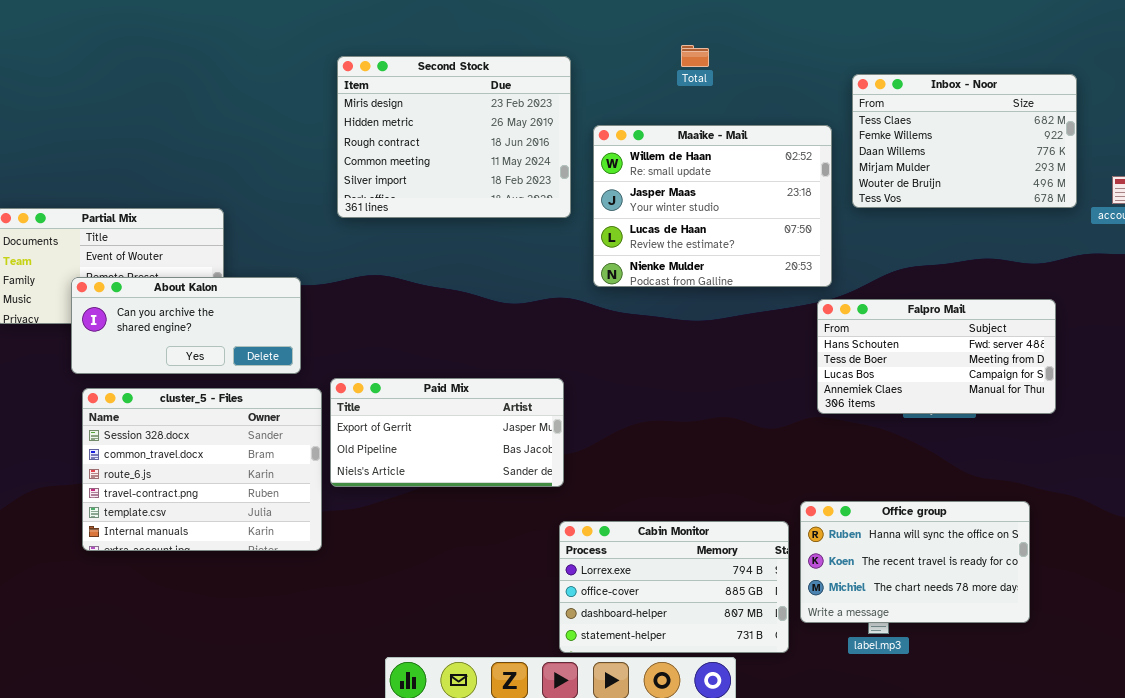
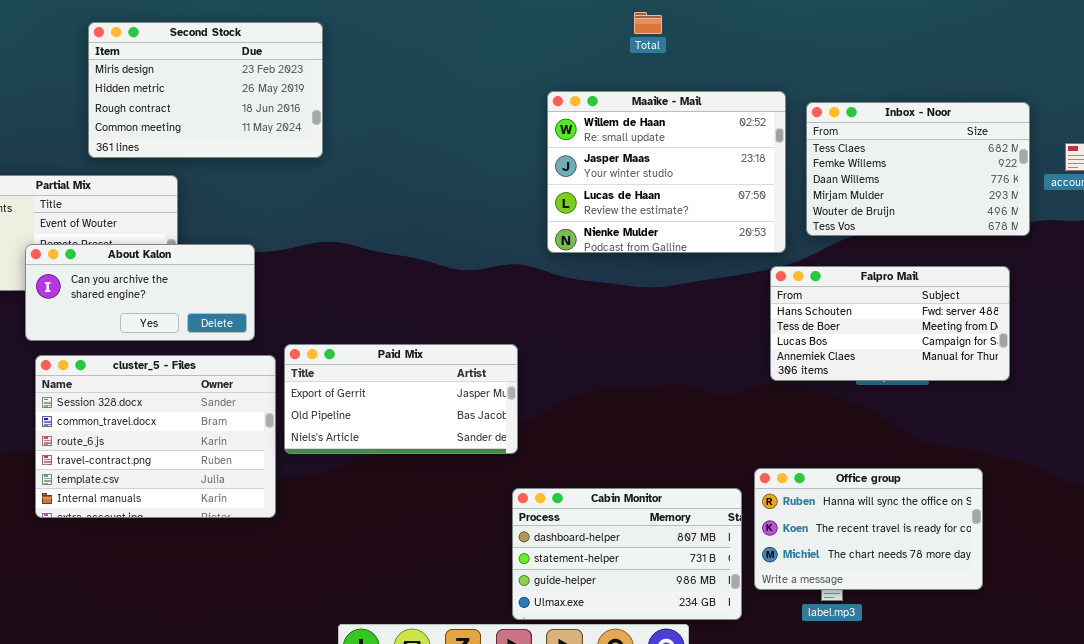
Second Stock: [337,56,571,218] -> [88,22,323,158], moved, resized
Inbox - Noor: [852,74,1077,208] -> [806,102,1030,236], moved
Cabin Monitor: [559,521,789,653] -> [512,488,742,620], scrolled down 2 rows

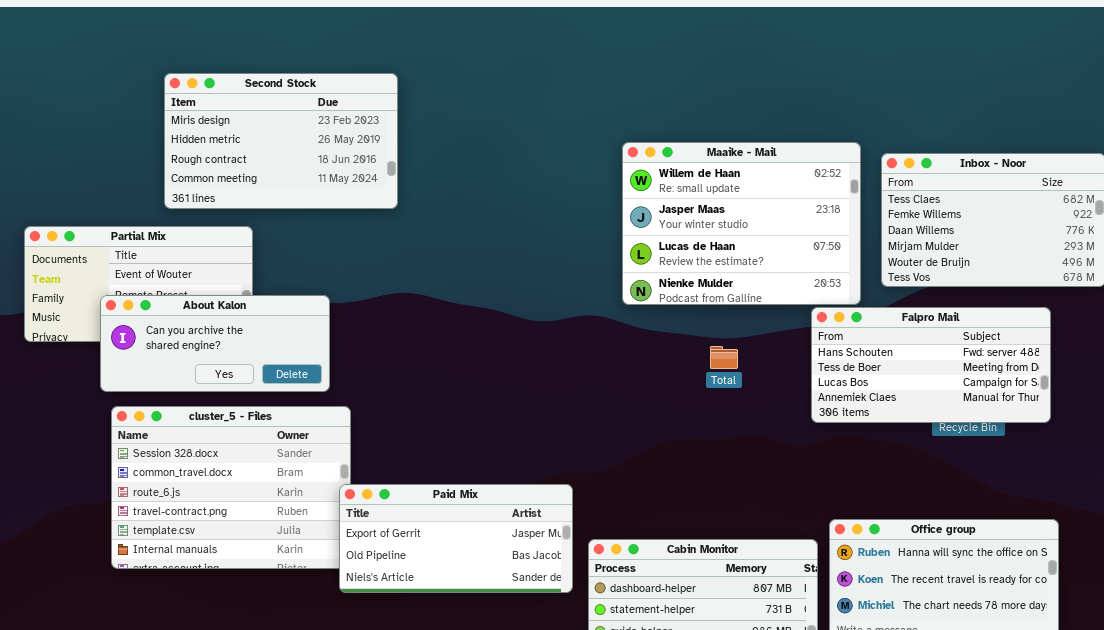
Total: [634,12,662,34] -> [710,346,738,369], moved
Falpro Mail: [770,266,1010,381] -> [811,307,1051,423], moved
Paid Mix: [284,344,518,454] -> [339,484,573,593], moved

